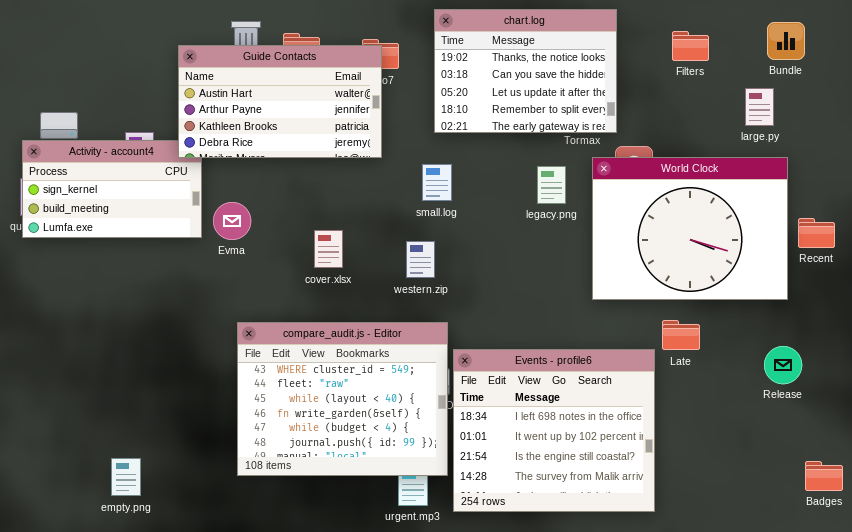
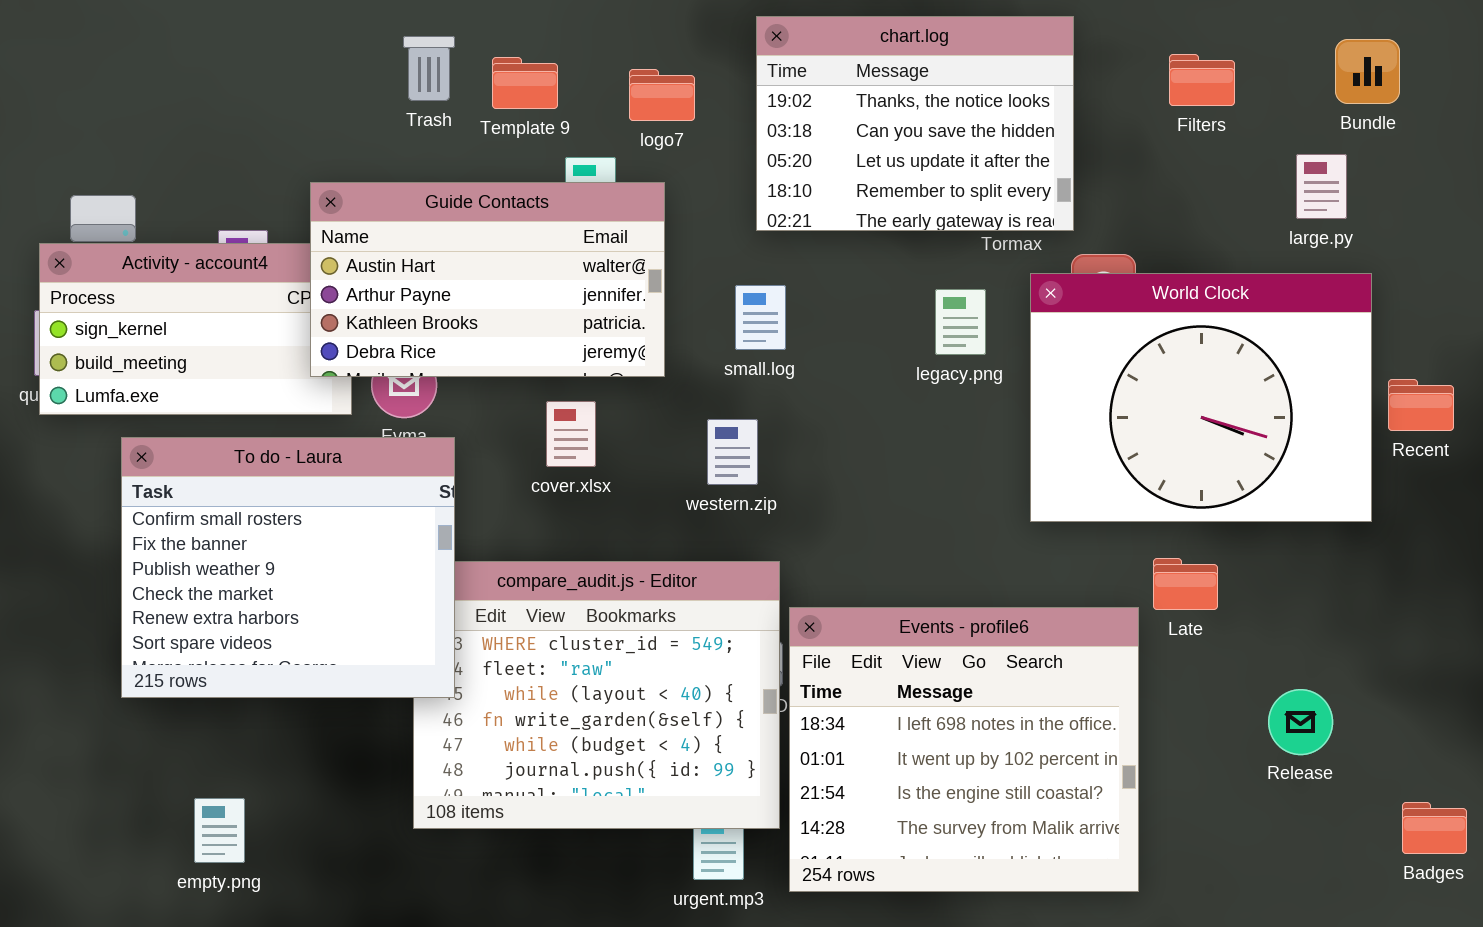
Guide Contacts: [178,45,382,158] -> [310,182,665,377], moved
To do - Laura: none -> [121,437,455,698], opened
Release: [764,346,802,384] -> [1268,689,1333,755], moved

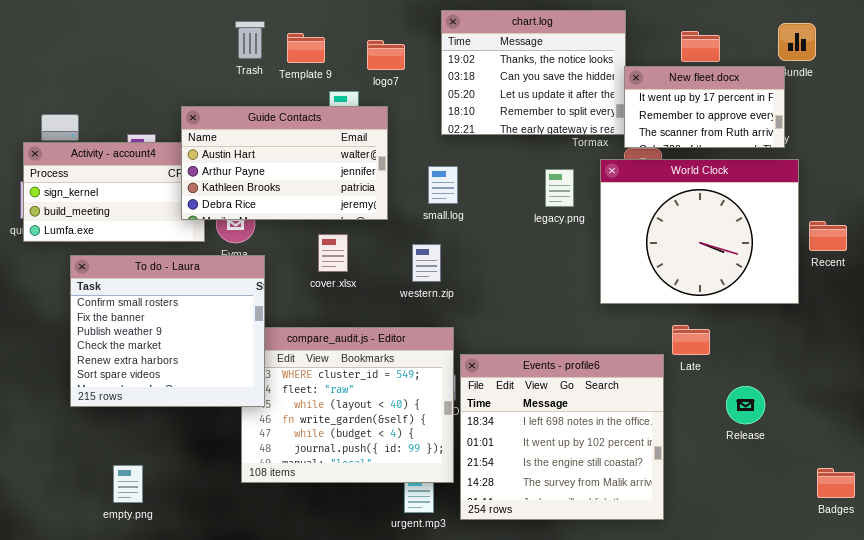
New fleet.docx: none -> [624,66,785,148], opened
Release: [1268,689,1333,755] -> [726,386,765,424], moved

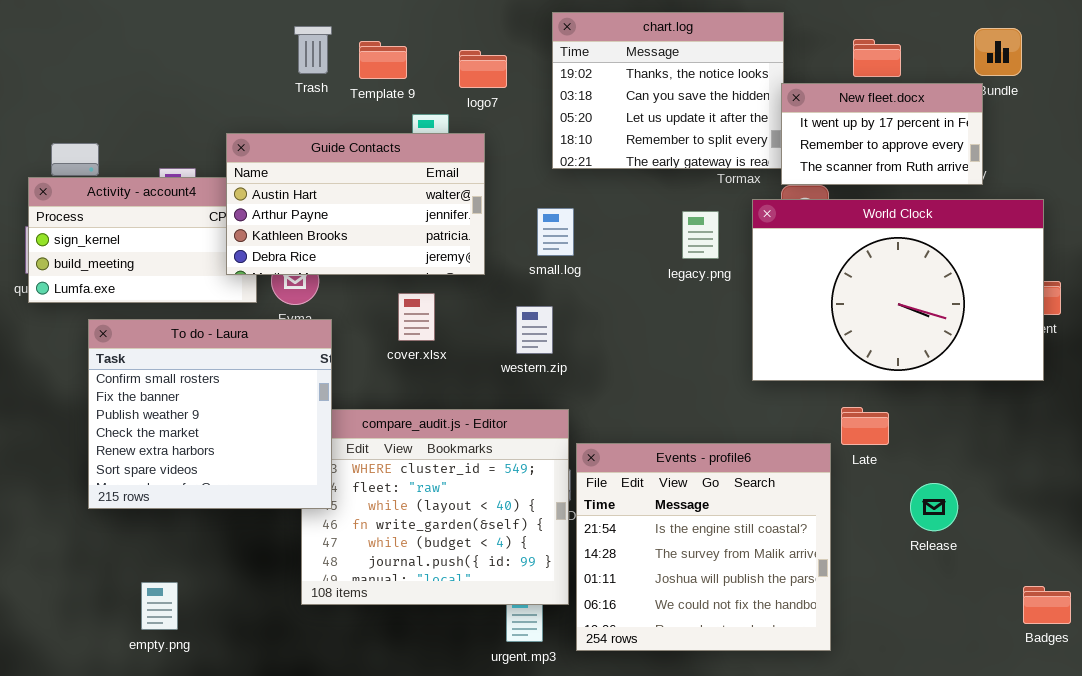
World Clock: [600,159,799,304] -> [752,199,1044,381], resized
Events - profile6: [460,354,664,520] -> [576,443,831,651], scrolled down 2 rows

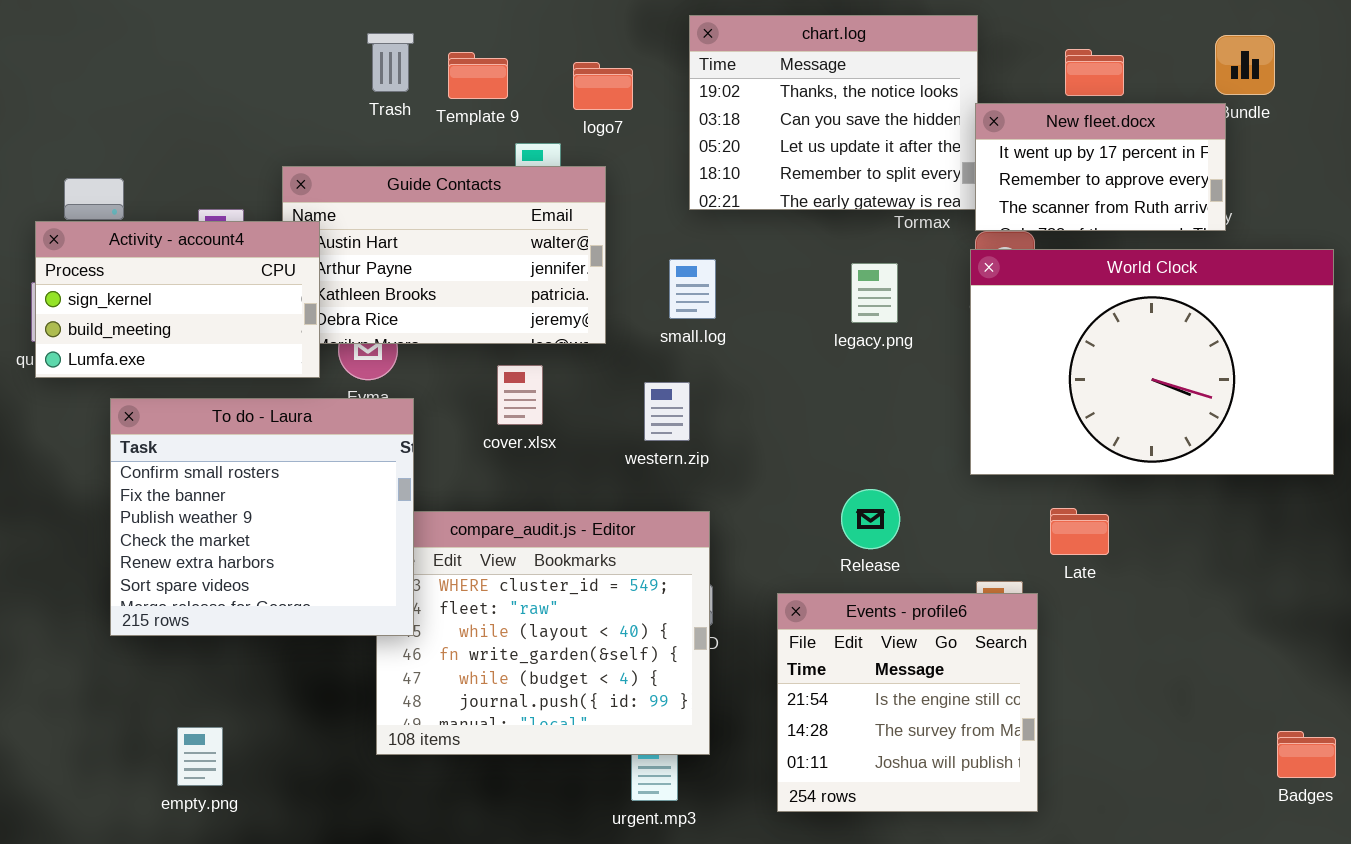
Activity - account4: [28,177,257,303] -> [35,221,320,378], raised
World Clock: [752,199,1044,381] -> [970,249,1334,475], moved
Events - profile6: [576,443,831,651] -> [777,593,1038,812], resized
Release: [910,483,958,531] -> [841,489,900,549], moved

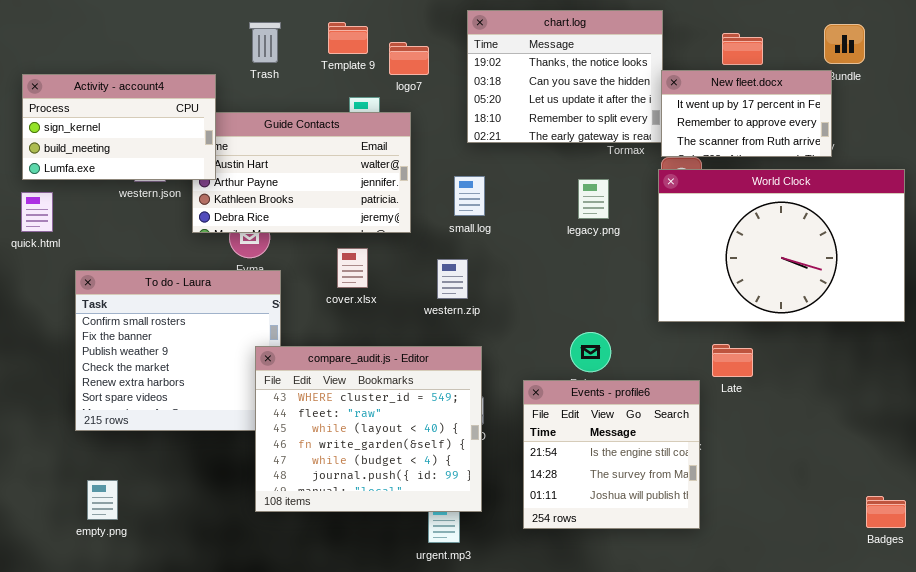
Template 9: [448,52,508,99] -> [328,22,368,54], moved
Activity - account4: [35,221,320,378] -> [22,74,216,180], moved
compare_audit.js - Editor: [376,511,710,755] -> [255,346,482,512], raised
Events - profile6: [777,593,1038,812] -> [523,380,700,529], moved
empty.png: [177,727,223,786] -> [87,480,118,520], moved

